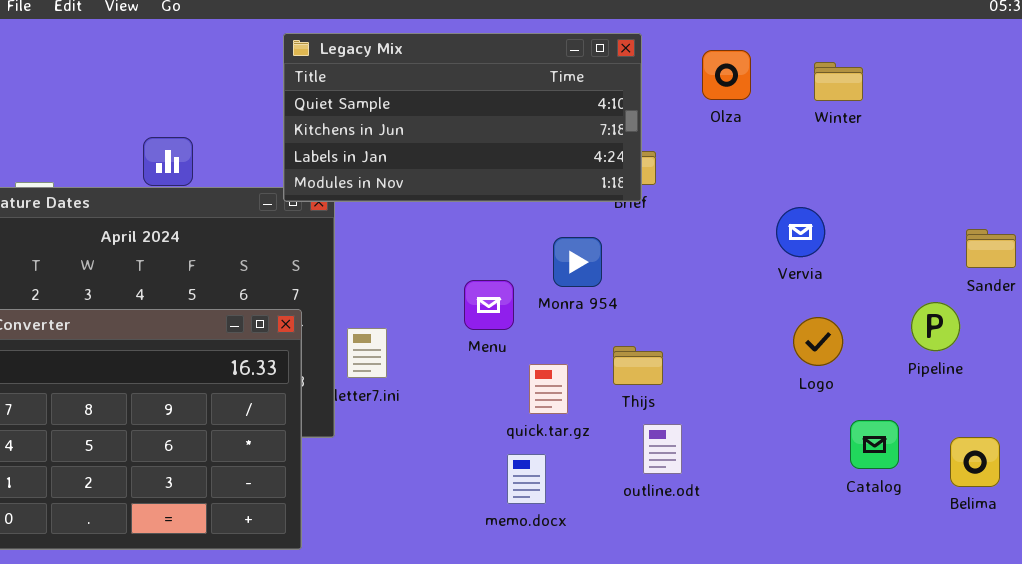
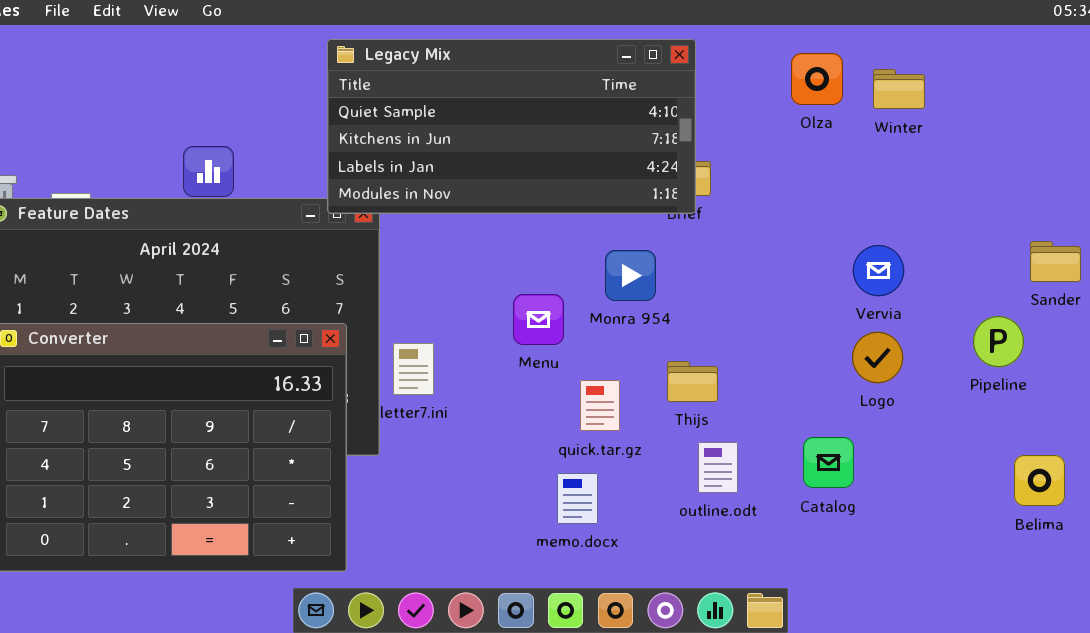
Olza: [702,50,751,100] -> [791,53,843,105], moved
Vervia: [776,207,825,257] -> [853,245,904,296], moved
Catalog: [850,420,899,469] -> [803,437,854,488], moved

